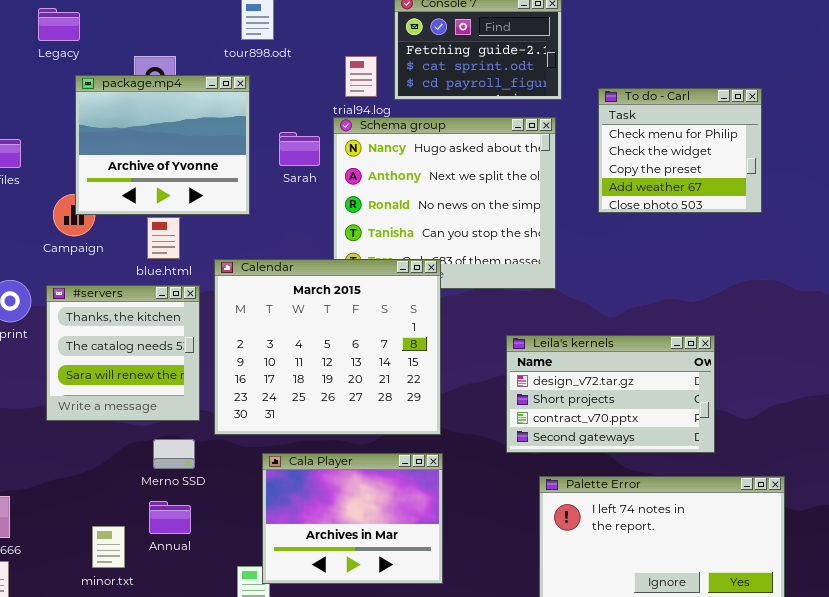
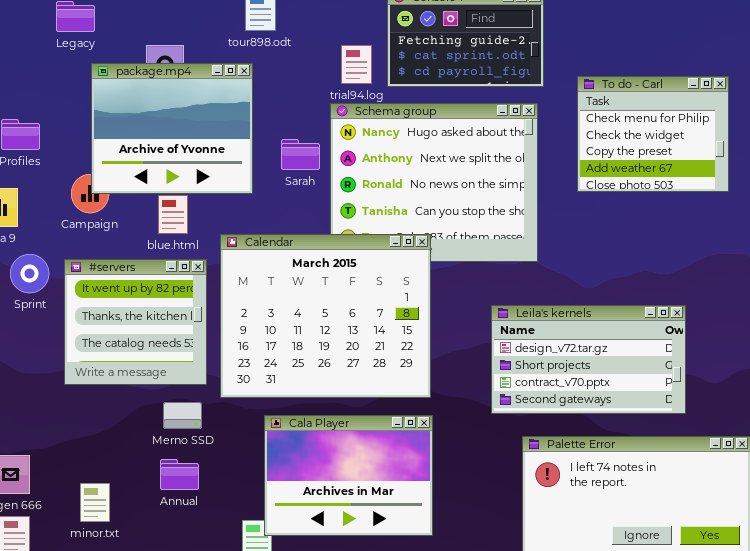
Sarah: [279,132,320,166] -> [281,139,320,170], moved
#servers: [46,285,200,421] -> [64,259,207,385], scrolled up 1 row
minor.txt: [92,526,125,568] -> [80,483,110,522], moved

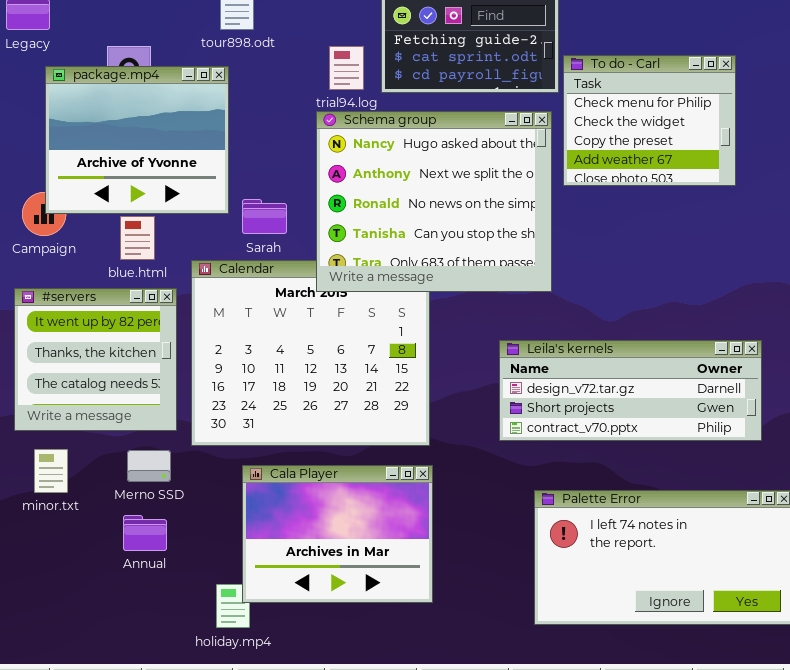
To do - Carl: [577,76,729,192] -> [563,55,736,186], moved
Schema group: [330,103,538,262] -> [316,111,552,292], raised
Sarah: [281,139,320,170] -> [242,199,287,234], moved
Leila's kernels: [491,305,686,414] -> [499,340,762,441], resized
minor.txt: [80,483,110,522] -> [34,449,68,493], moved

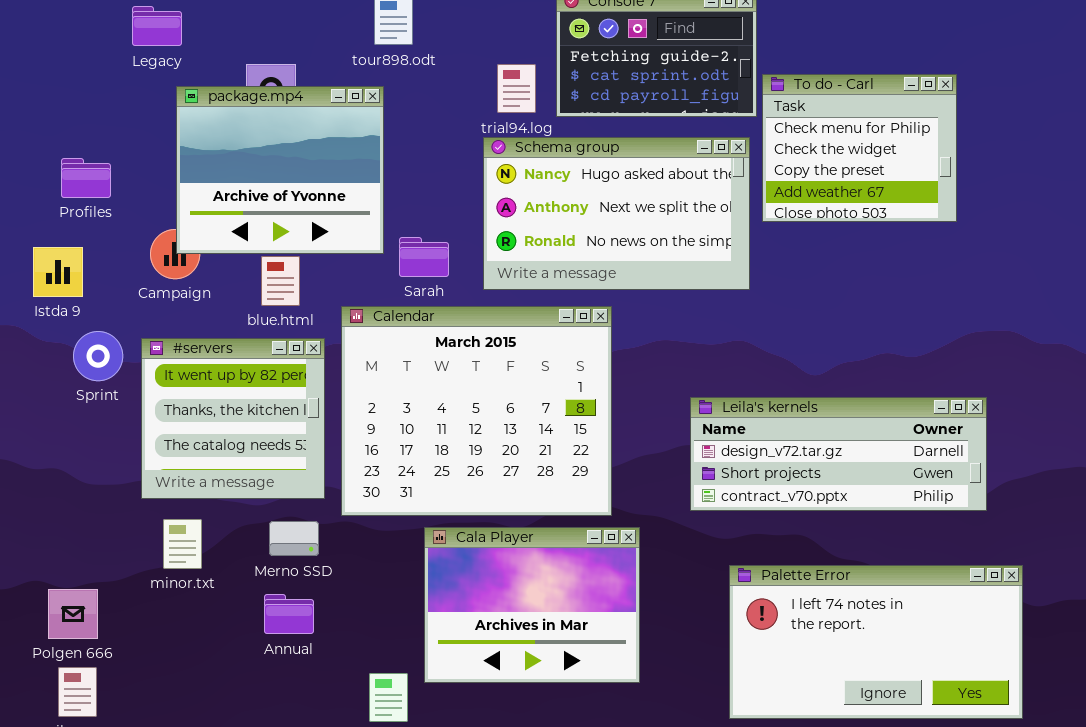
Schema group: [316,111,552,292] -> [483,137,750,290], resized
Cala Player: [242,465,433,603] -> [424,527,640,683], moved

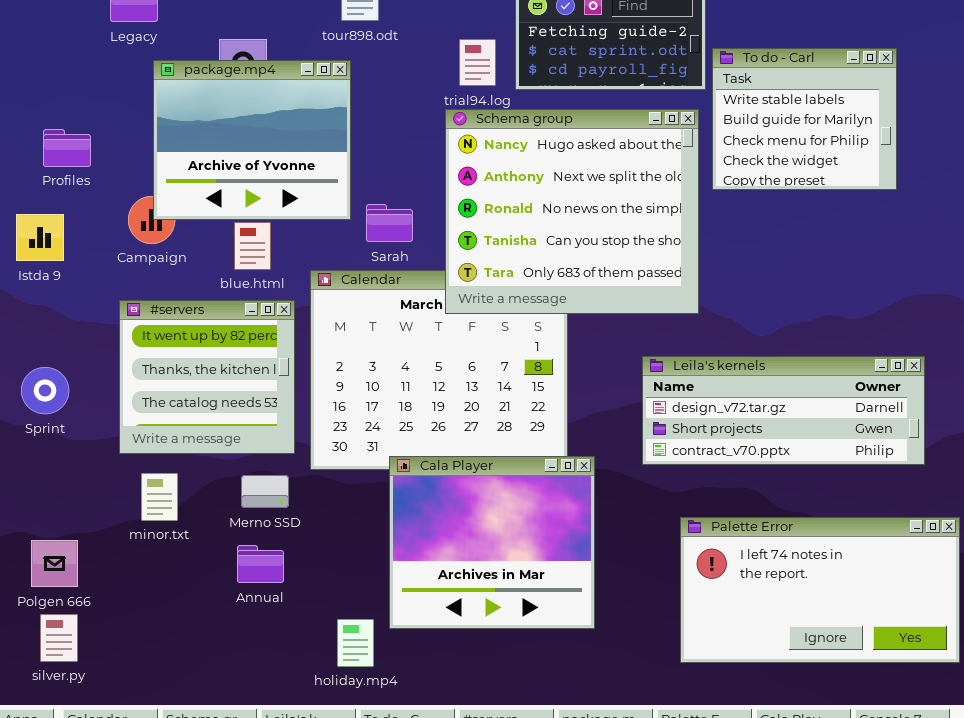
To do - Carl: [762,74,957,222] -> [712,48,897,190], scrolled up 2 rows
Schema group: [483,137,750,290] -> [445,109,699,314], resized
Sprint: [73,331,123,381] -> [21,367,69,414], moved
Cala Player: [424,527,640,683] -> [389,456,595,629], resized

